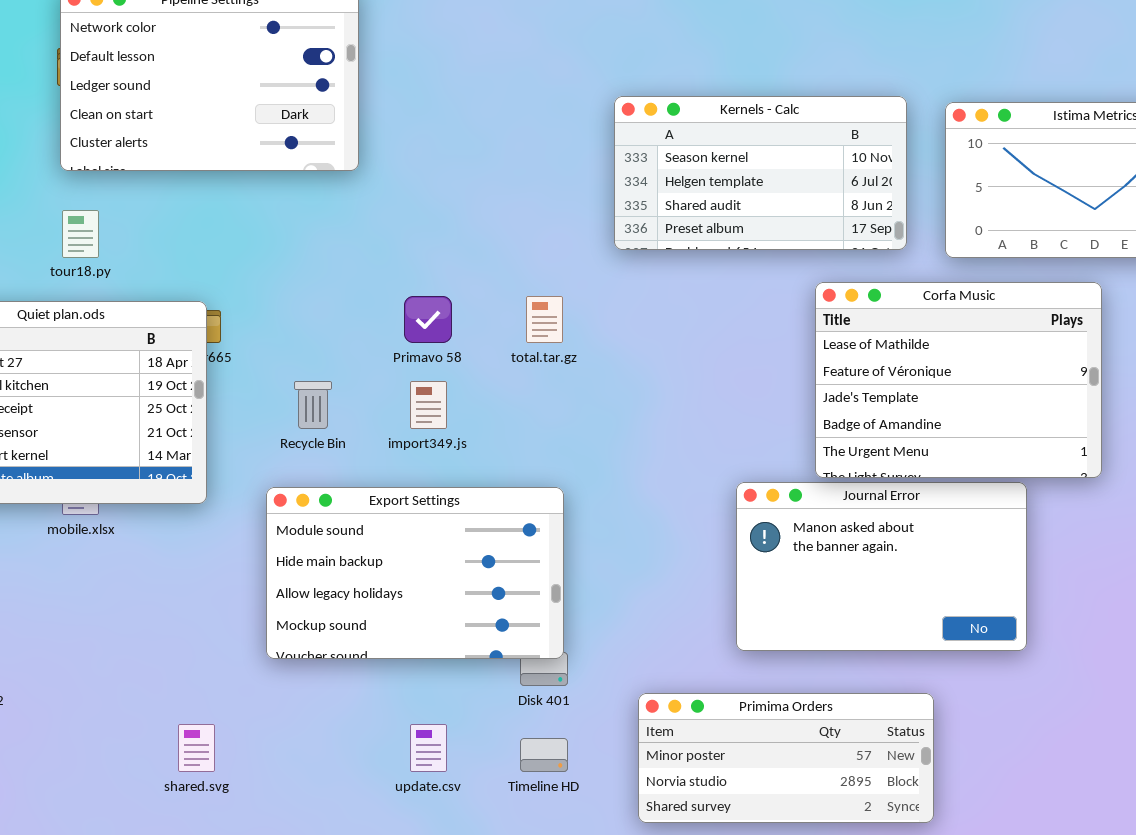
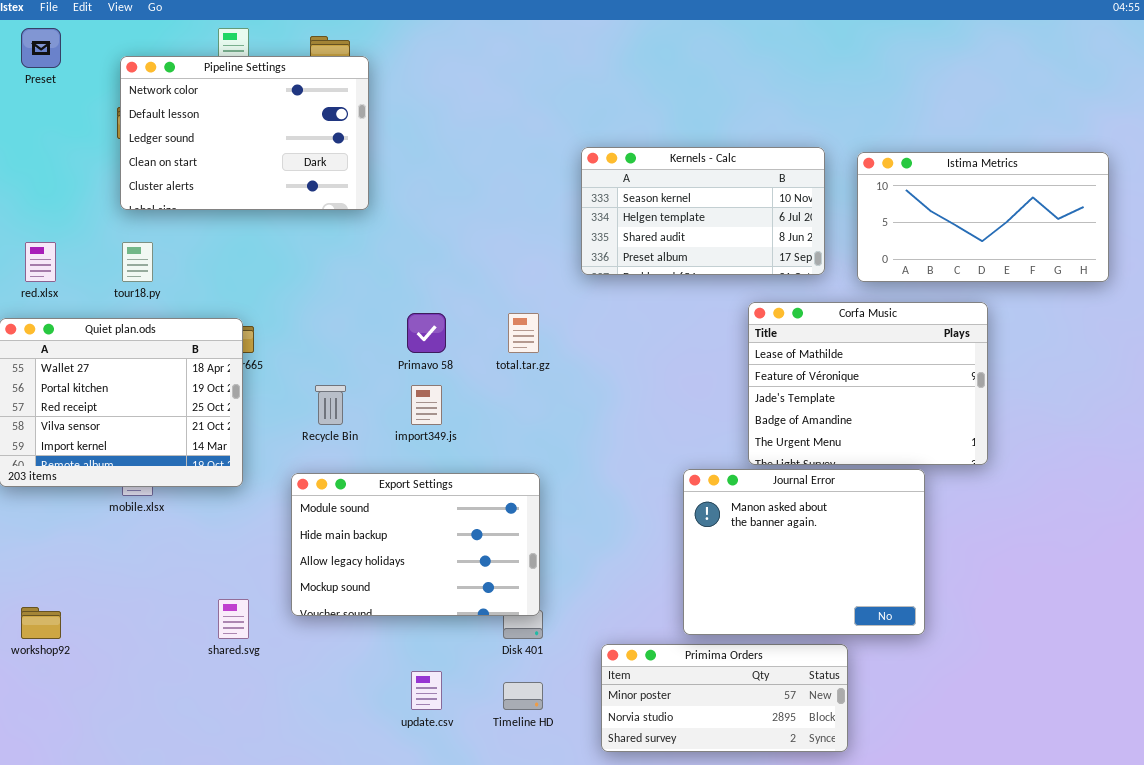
Journal Error: [736,482,1027,651] -> [683,469,925,635], resized
shared.svg: [178,724,215,772] -> [218,599,249,639], moved

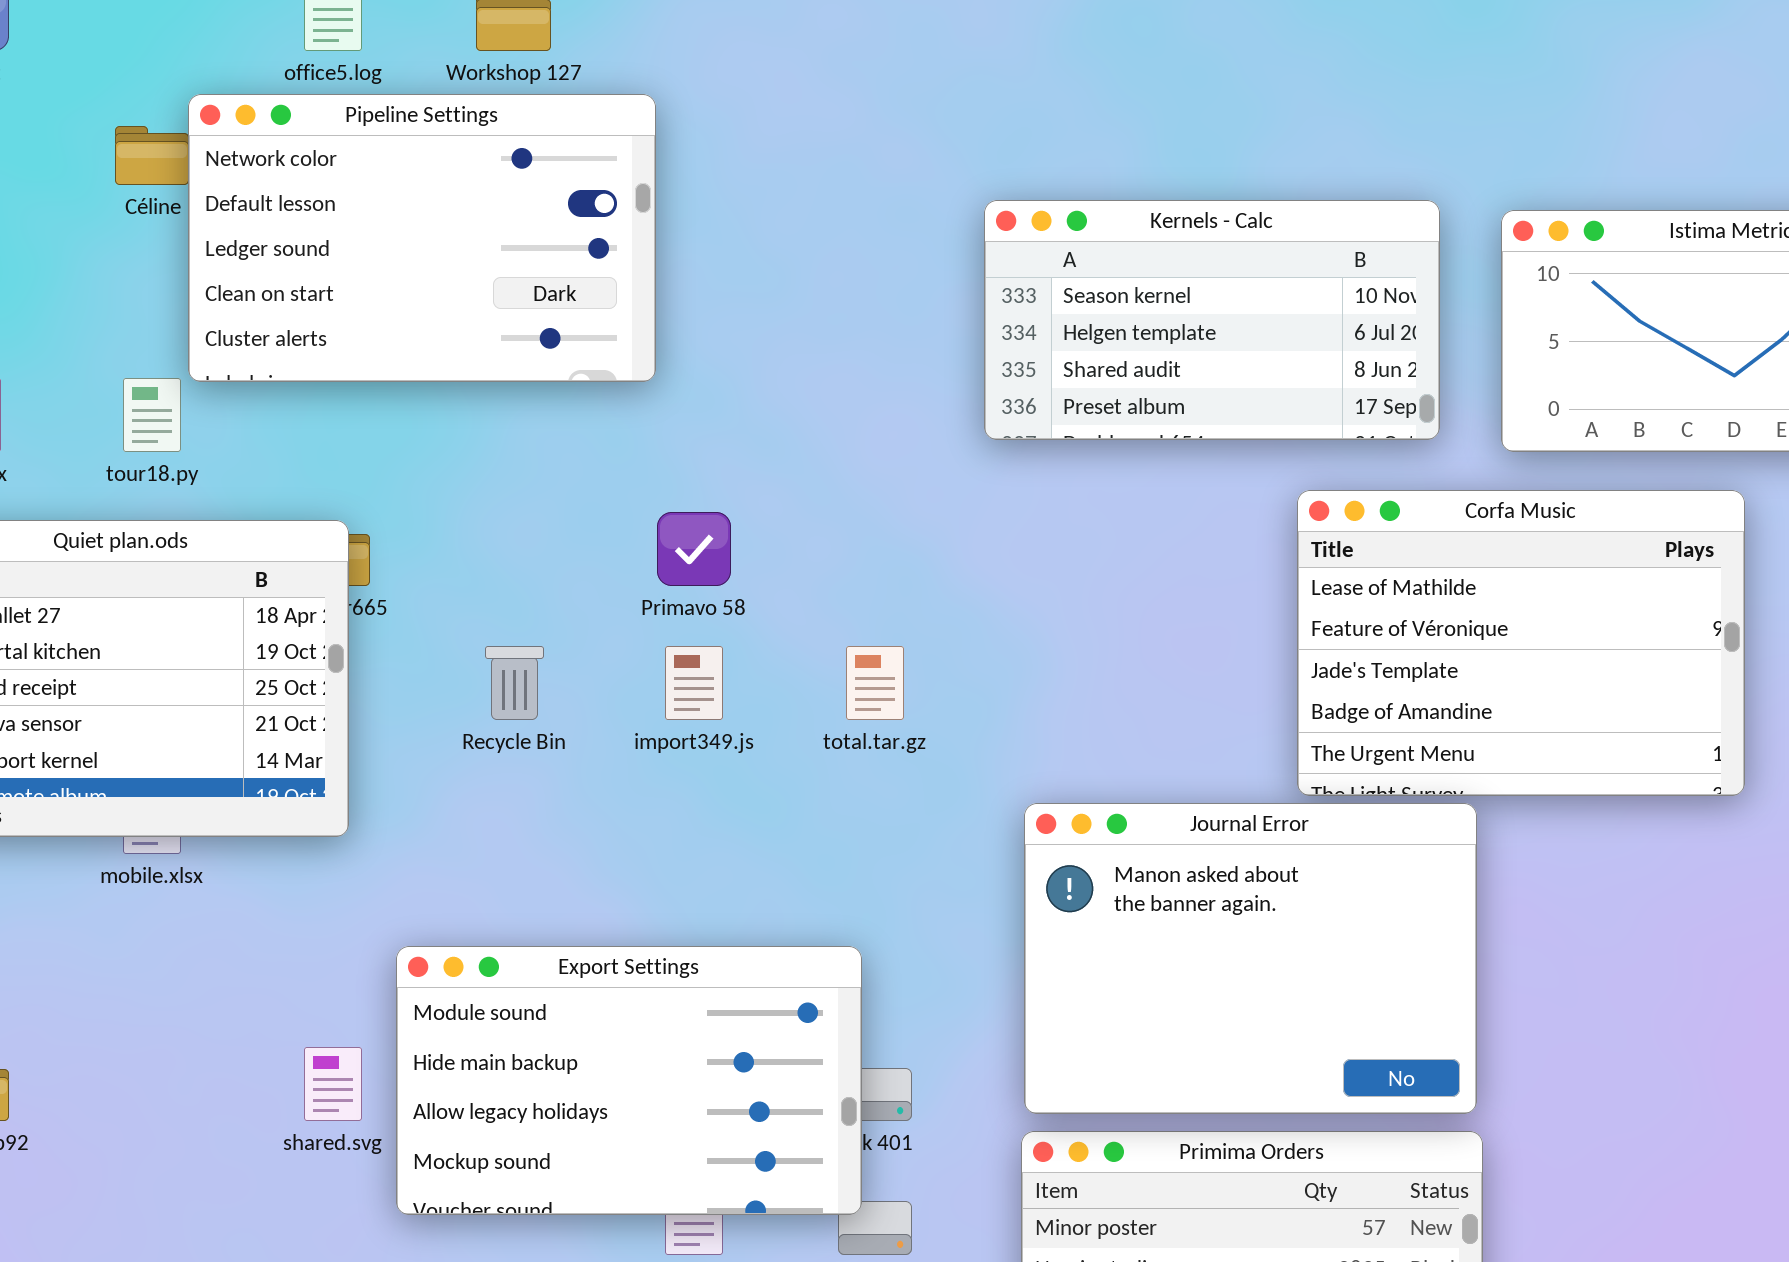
Pipeline Settings: [120,56,369,210] -> [188,94,656,382], moved
total.tar.gz: [508,313,539,353] -> [846,646,904,720], moved
Journal Error: [683,469,925,635] -> [1024,803,1477,1114], moved
Export Settings: [291,473,540,616] -> [396,946,862,1215], moved

